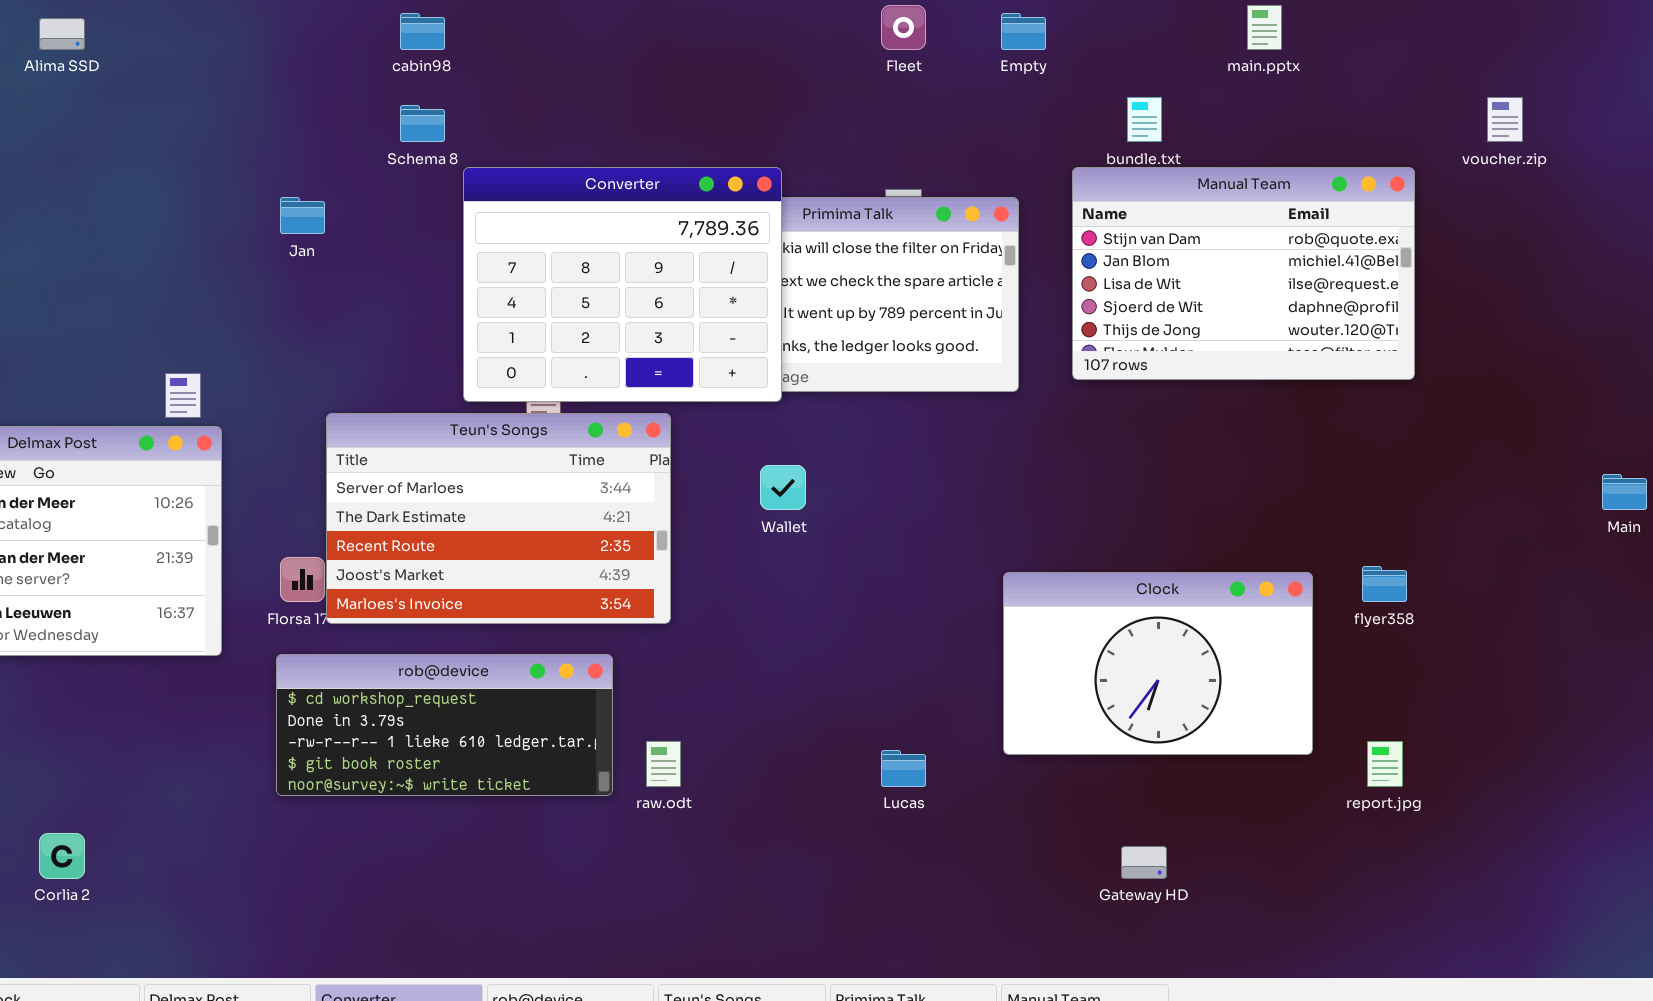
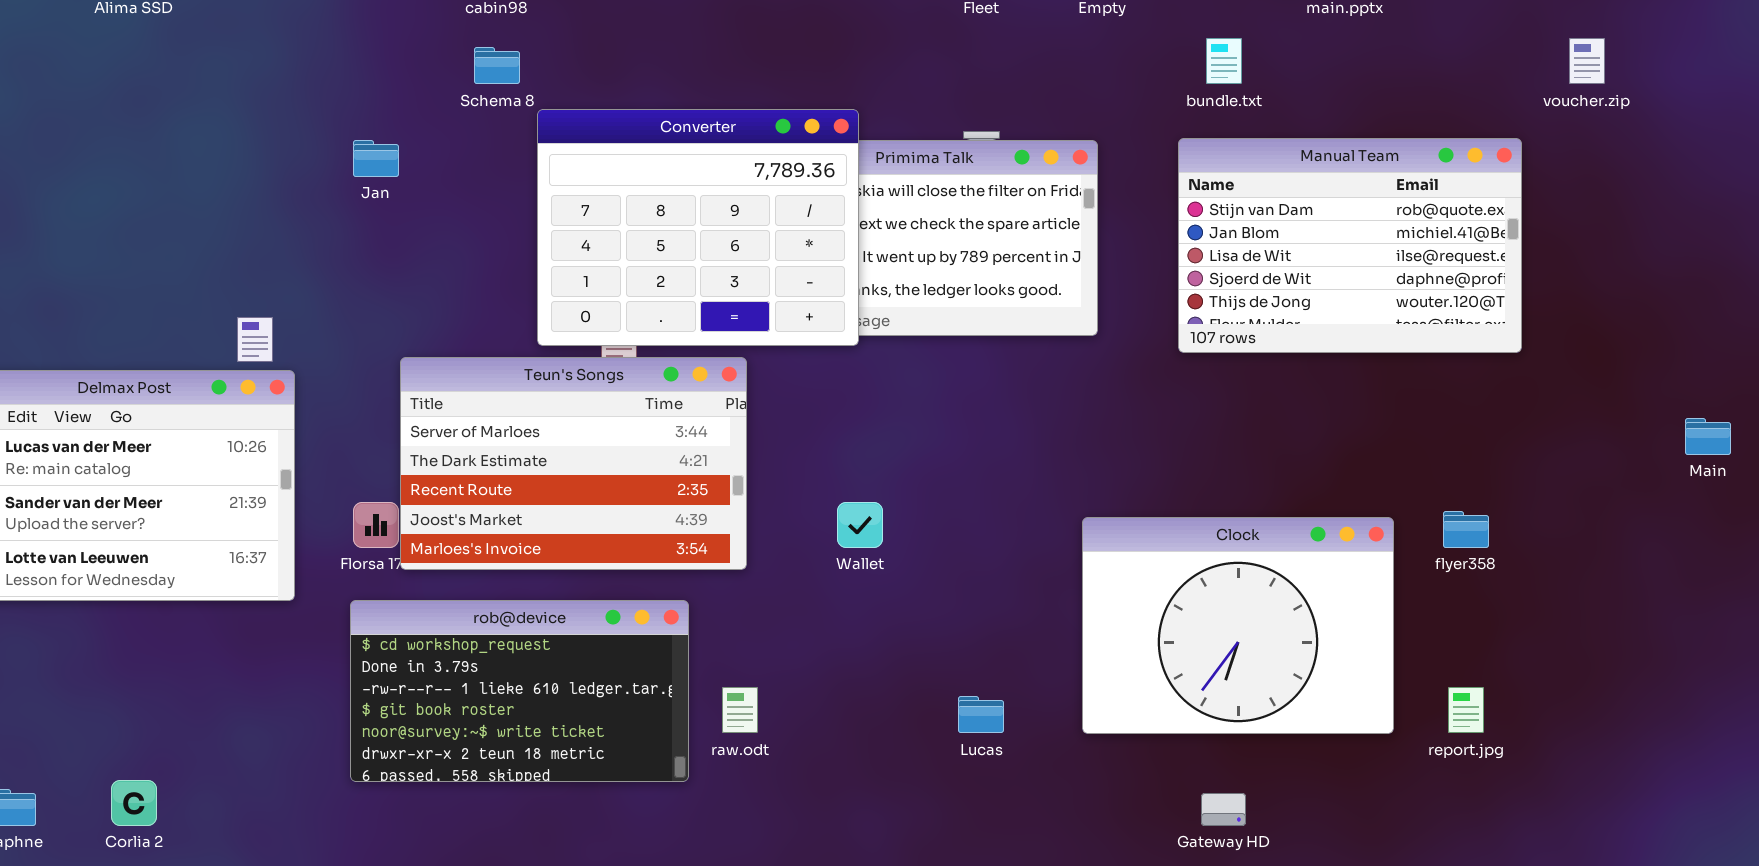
Manual Team: [1072,167,1415,380] -> [1178,138,1522,353], moved
Wallet: [760,465,806,510] -> [837,502,883,548], moved
Clock: [1003,572,1313,755] -> [1082,517,1394,734], resized
rob@device: [276,654,613,796] -> [350,600,689,782], resized

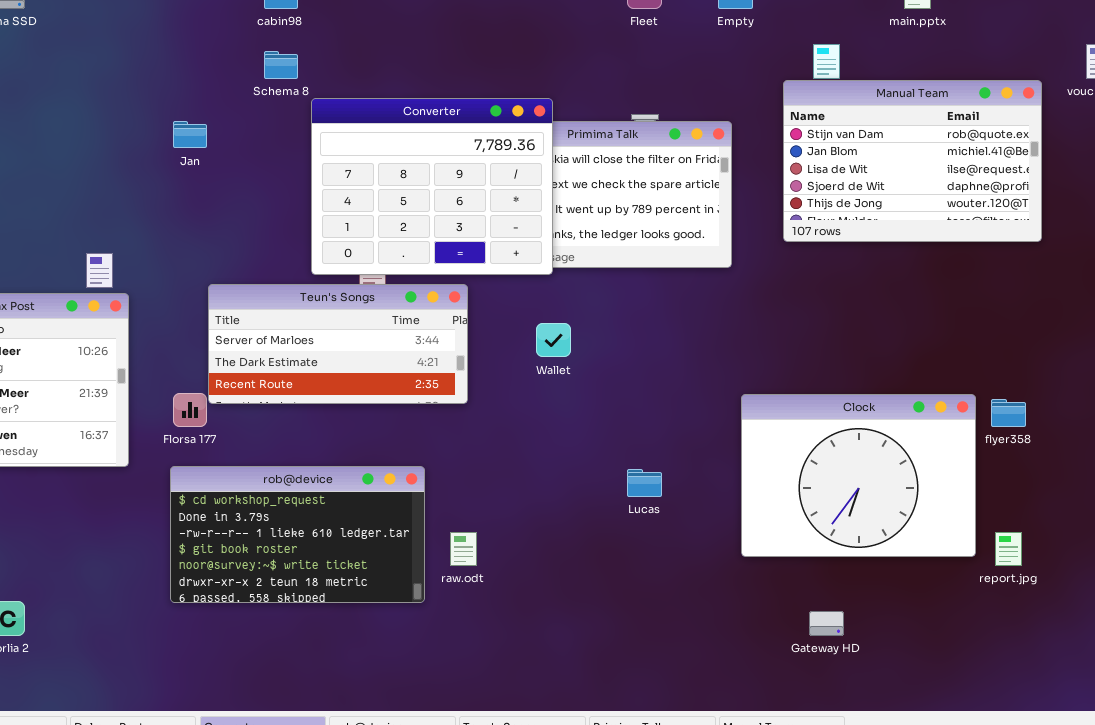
Manual Team: [1178,138,1522,353] -> [783,80,1042,242], moved
Teun's Songs: [400,357,747,570] -> [208,284,468,404], resized
Wallet: [837,502,883,548] -> [536,323,571,357], moved
Clock: [1082,517,1394,734] -> [741,394,976,557], moved
Lucas: [958,696,1004,733] -> [627,469,662,497], moved

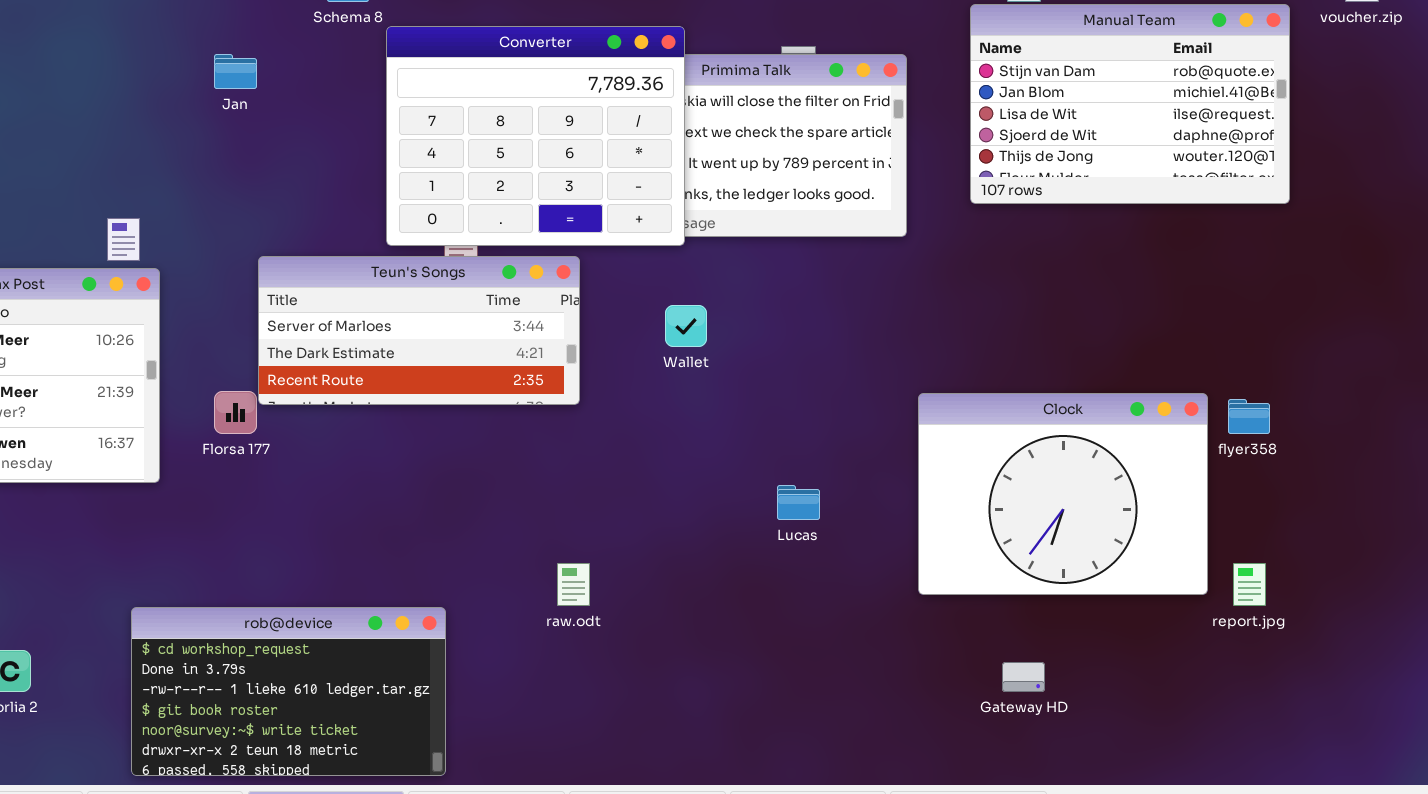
rob@device: [170,466,425,603] -> [131,607,446,776], moved

